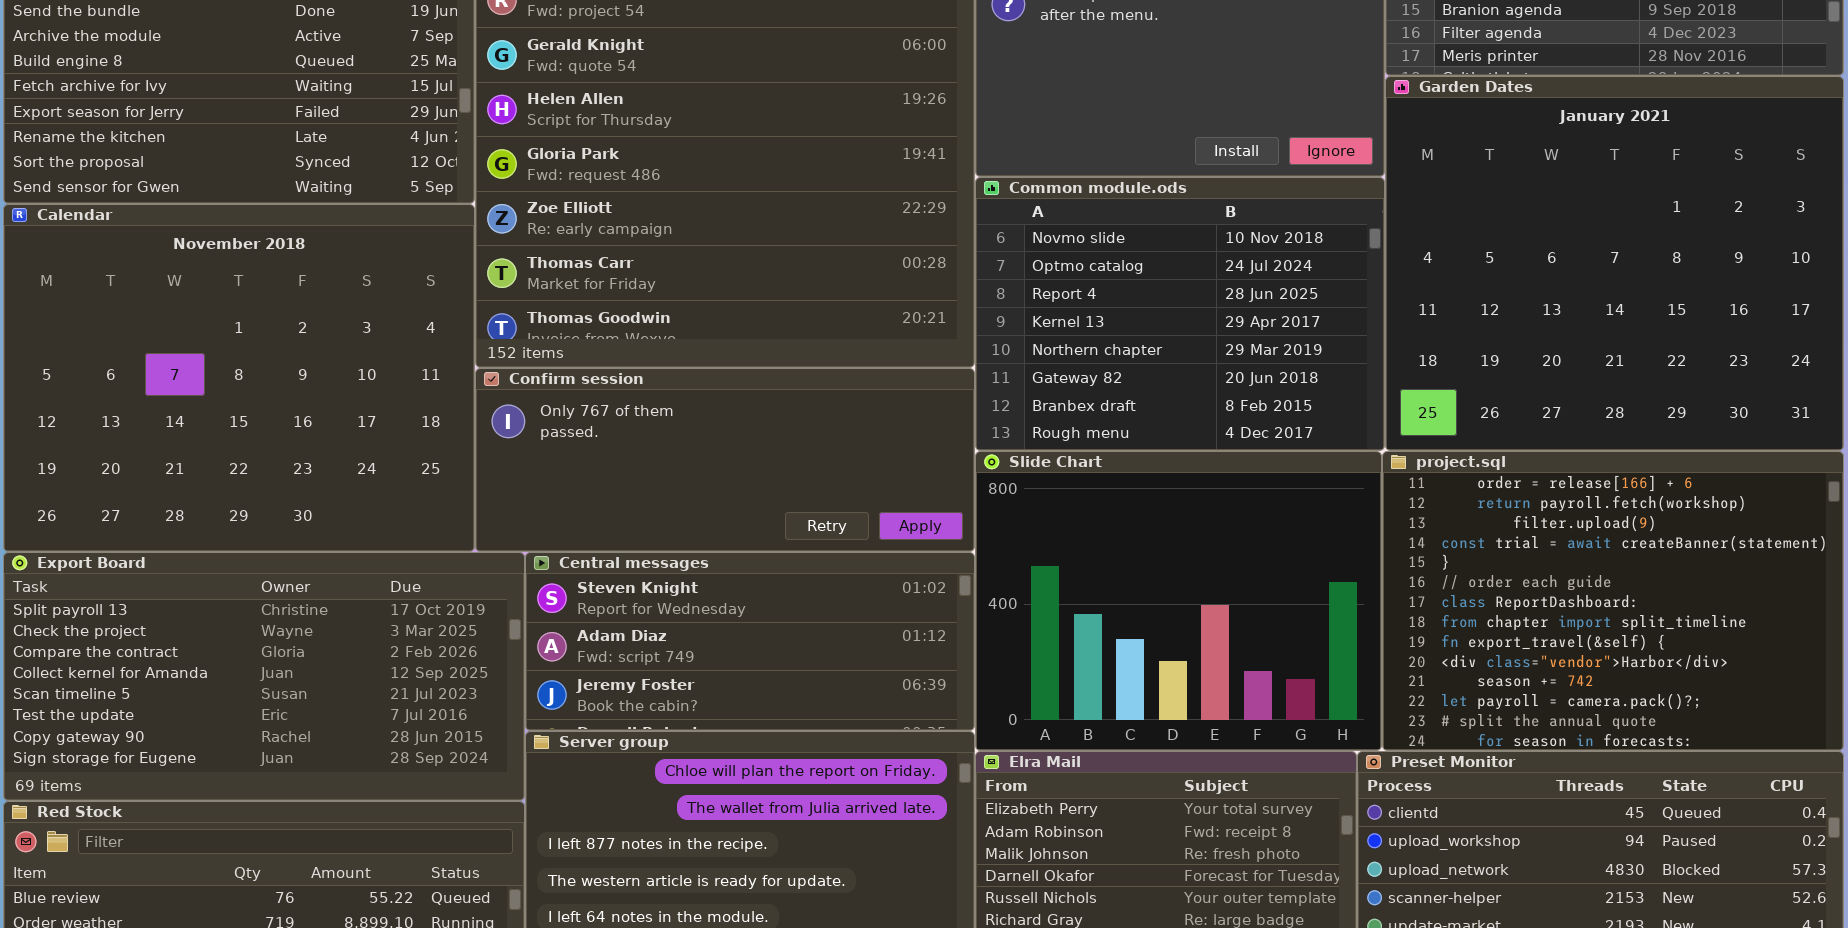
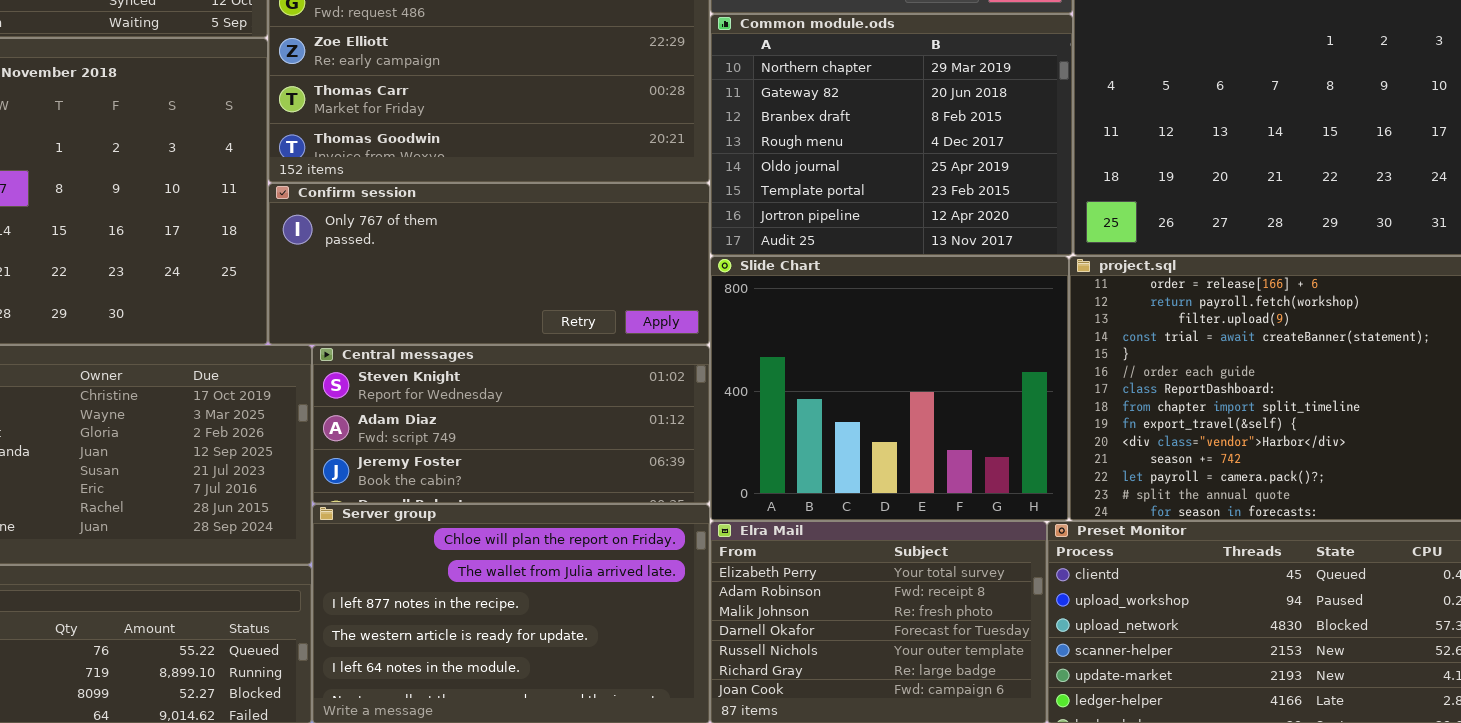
Common module.ods: [975,177,1385,451] -> [710,14,1073,256], scrolled down 4 rows

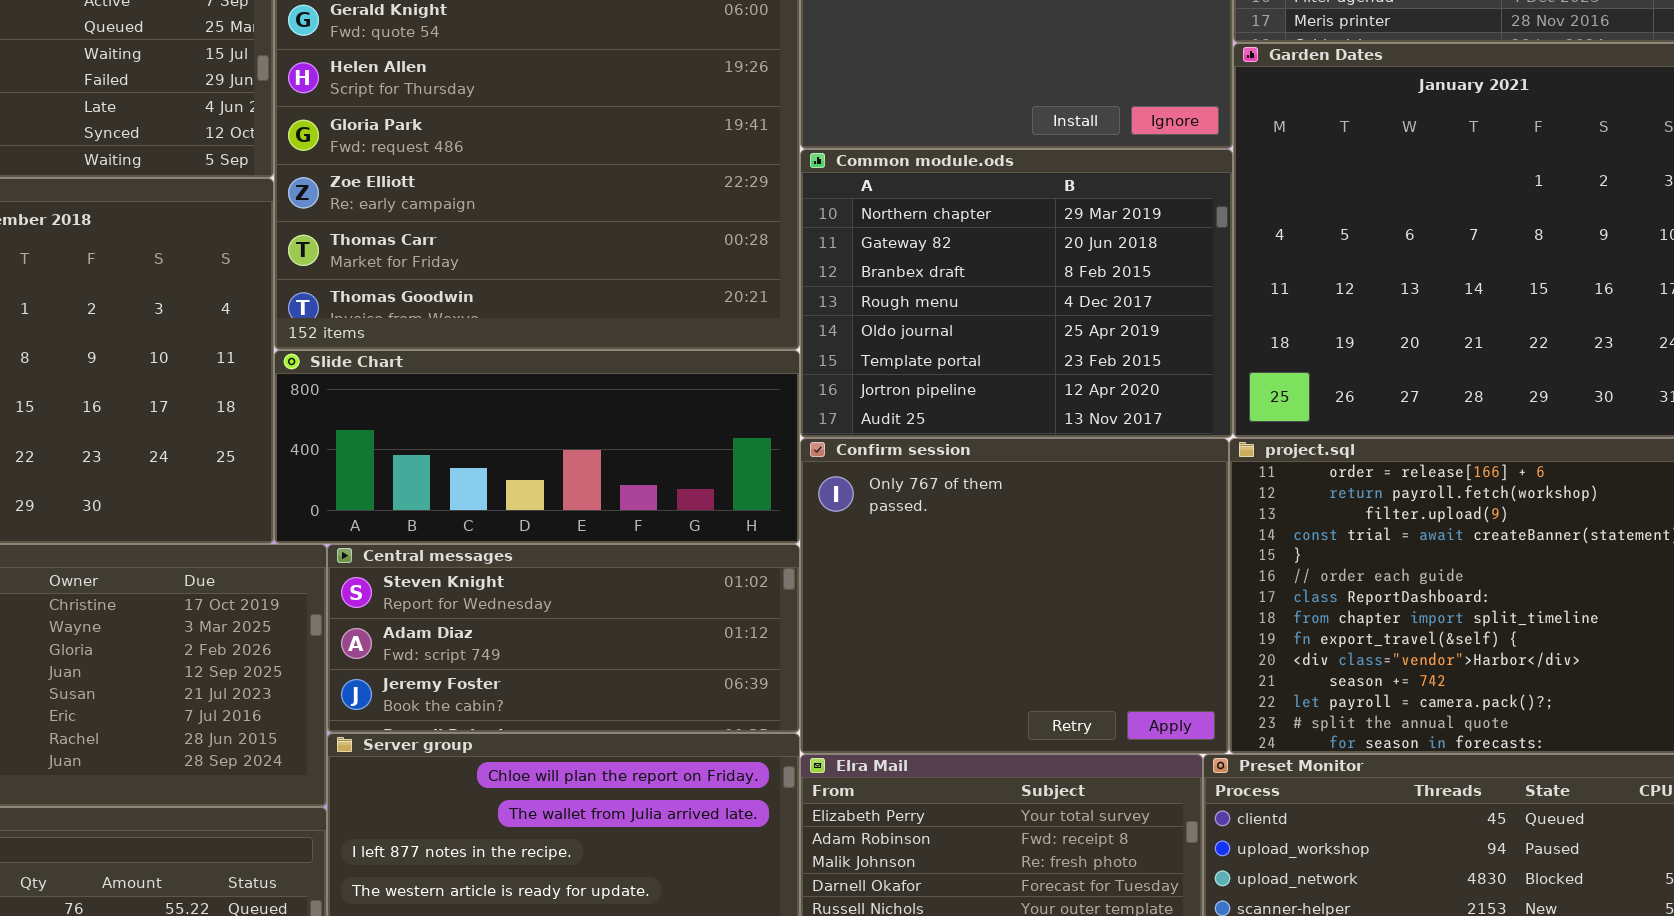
Confirm session: [268,183,710,345] -> [800,438,1229,754], moved, resized
Slide Chart: [710,256,1069,521] -> [274,350,800,544], moved, resized

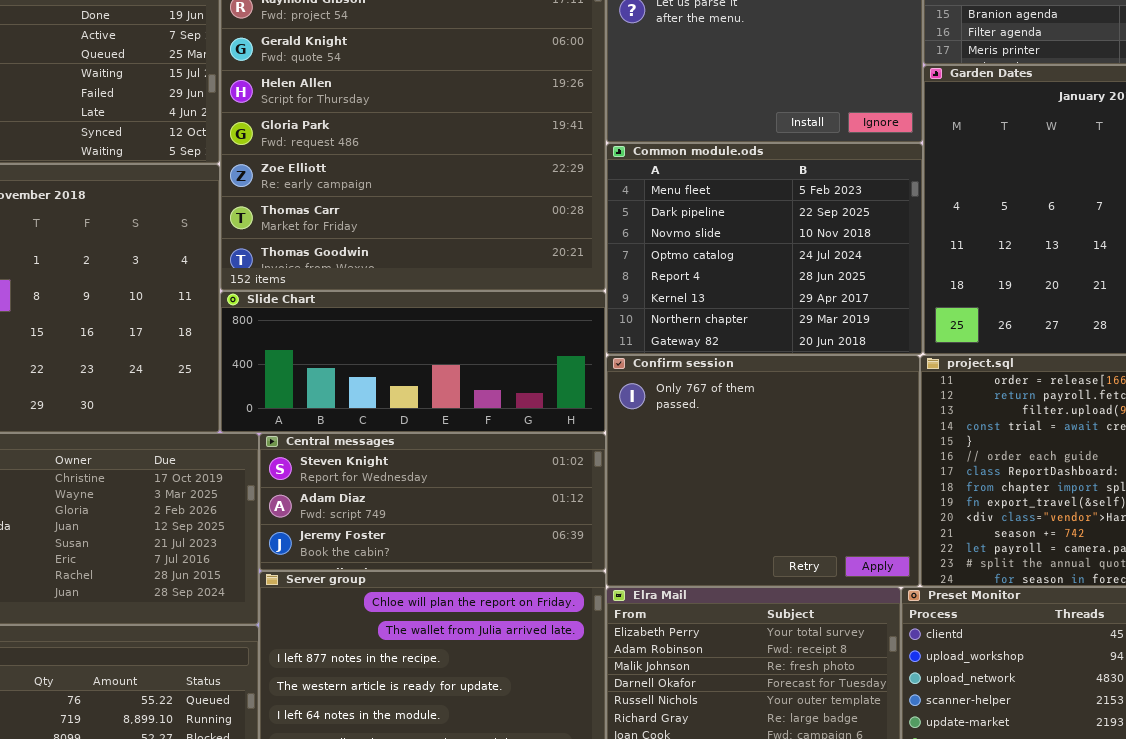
Common module.ods: [800,149,1233,438] -> [606,143,923,355], scrolled up 6 rows

